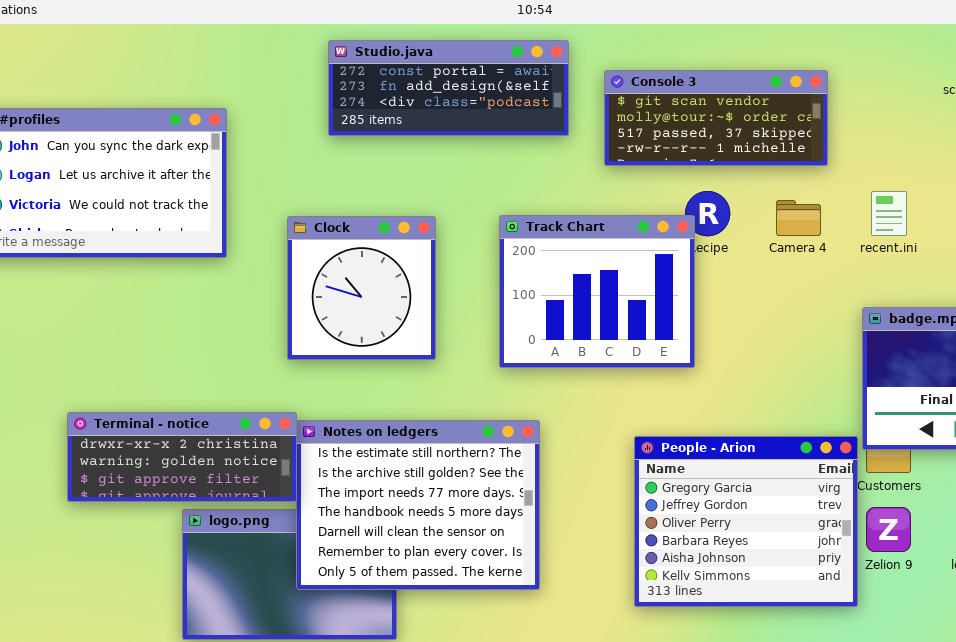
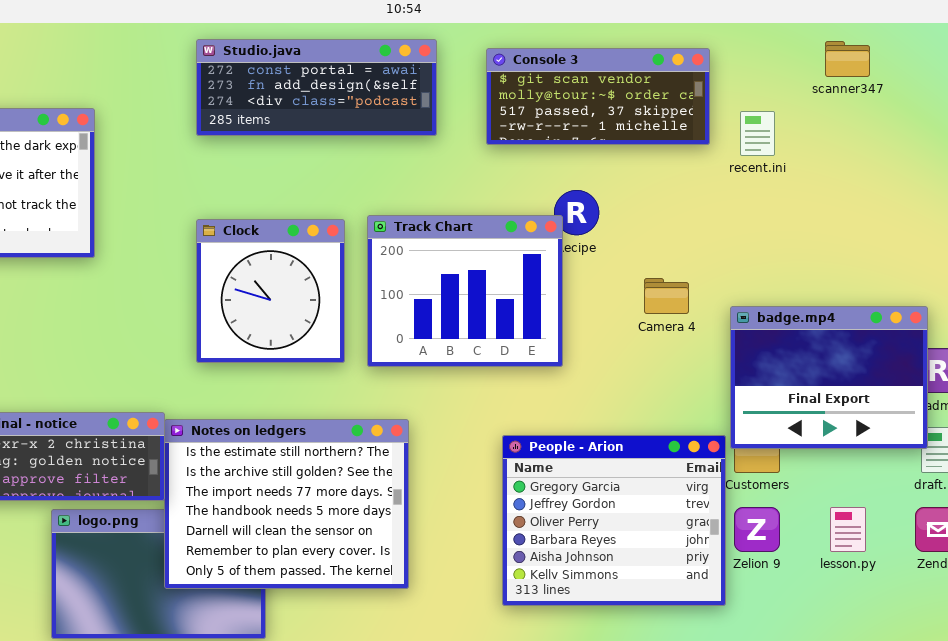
Console 3: [604,70,828,166] -> [486,48,710,145], moved
recent.ini: [871,191,907,236] -> [740,111,775,156], moved
Camera 4: [776,200,821,236] -> [644,278,689,314], moved
Clock: [287,216,436,360] -> [196,219,345,363], moved

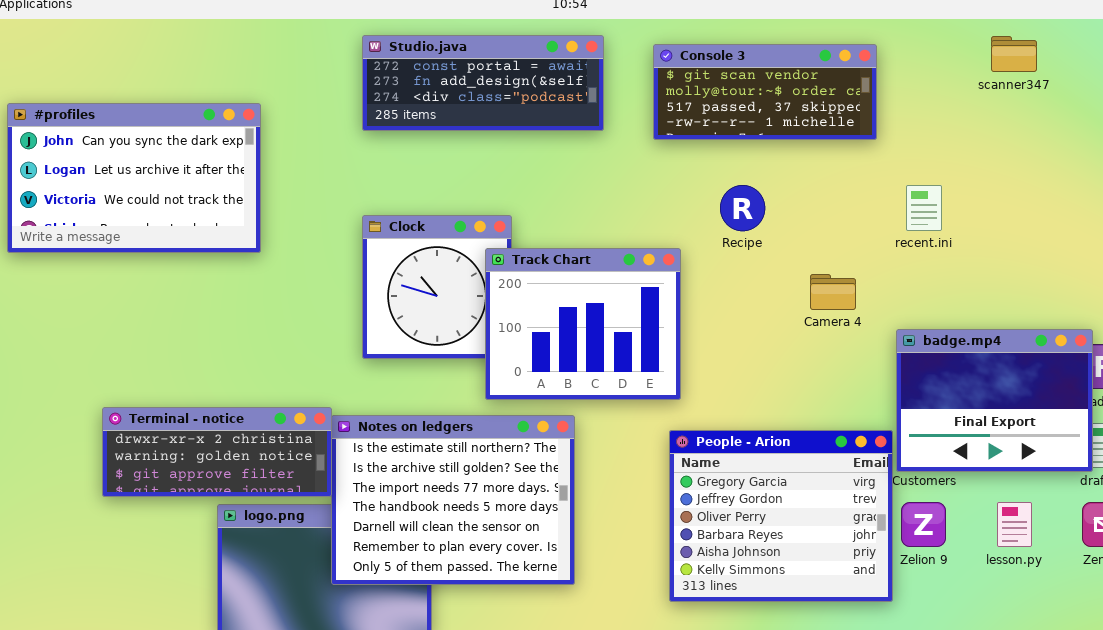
recent.ini: [740,111,775,156] -> [906,185,942,231], moved
Track Chart: [367,215,563,367] -> [485,248,681,400], moved
badge.mp4: [730,306,928,449] -> [896,329,1093,472], moved

